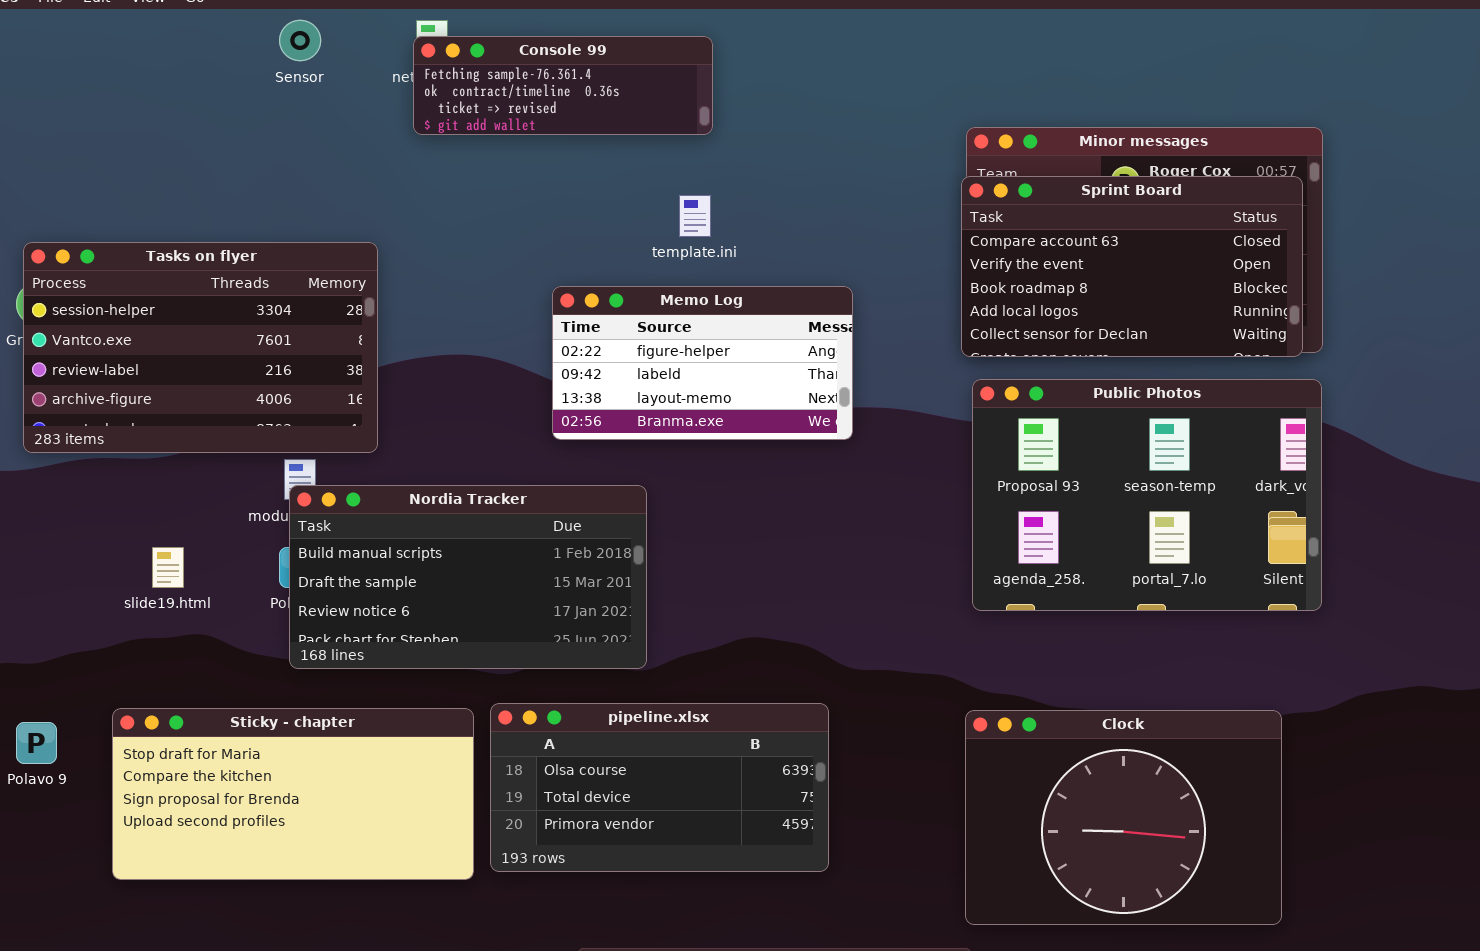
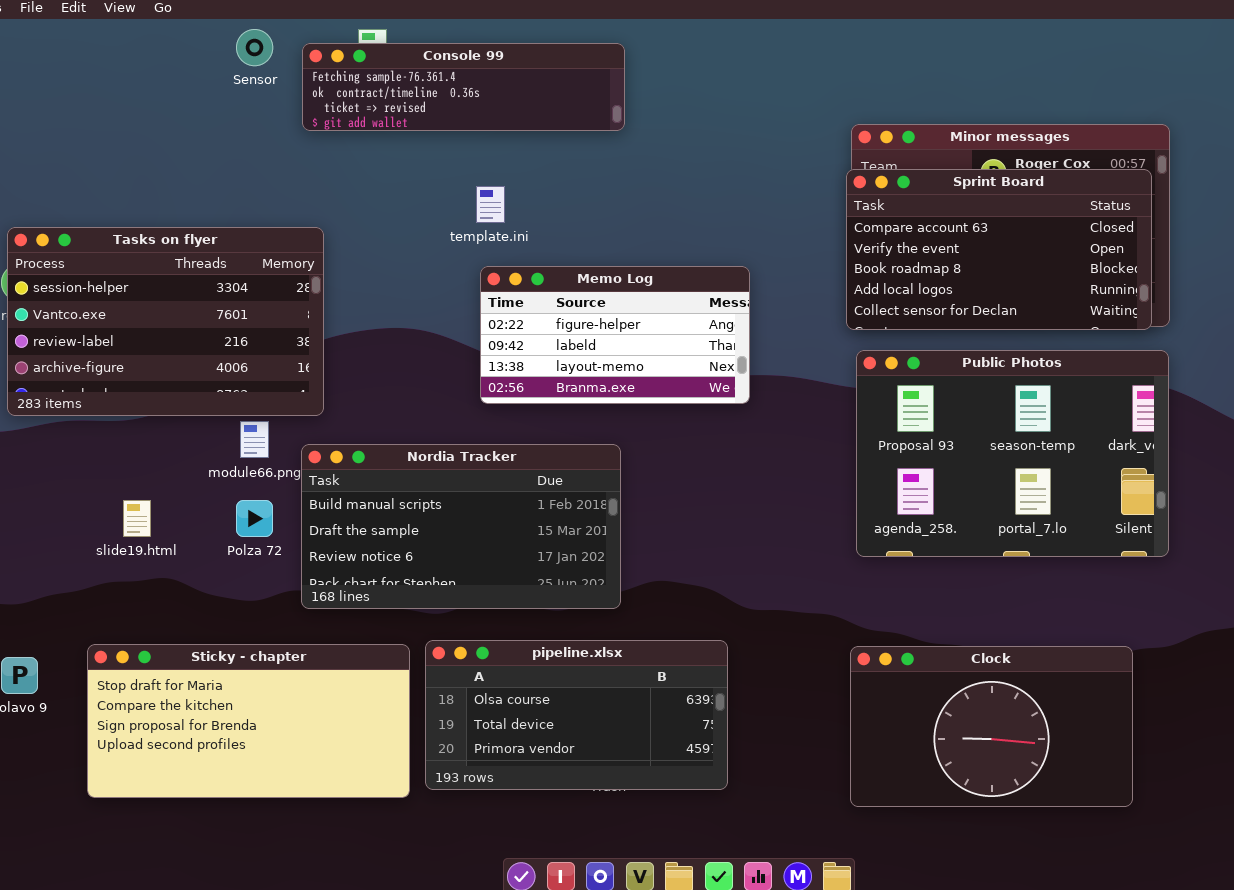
Console 99: [413,36,713,135] -> [302,43,625,131], resized
template.ini: [679,195,711,237] -> [476,186,505,223], moved
Nordia Tracker: [289,485,647,669] -> [301,444,621,609], moved
Clock: [965,710,1282,925] -> [850,646,1133,807], resized

